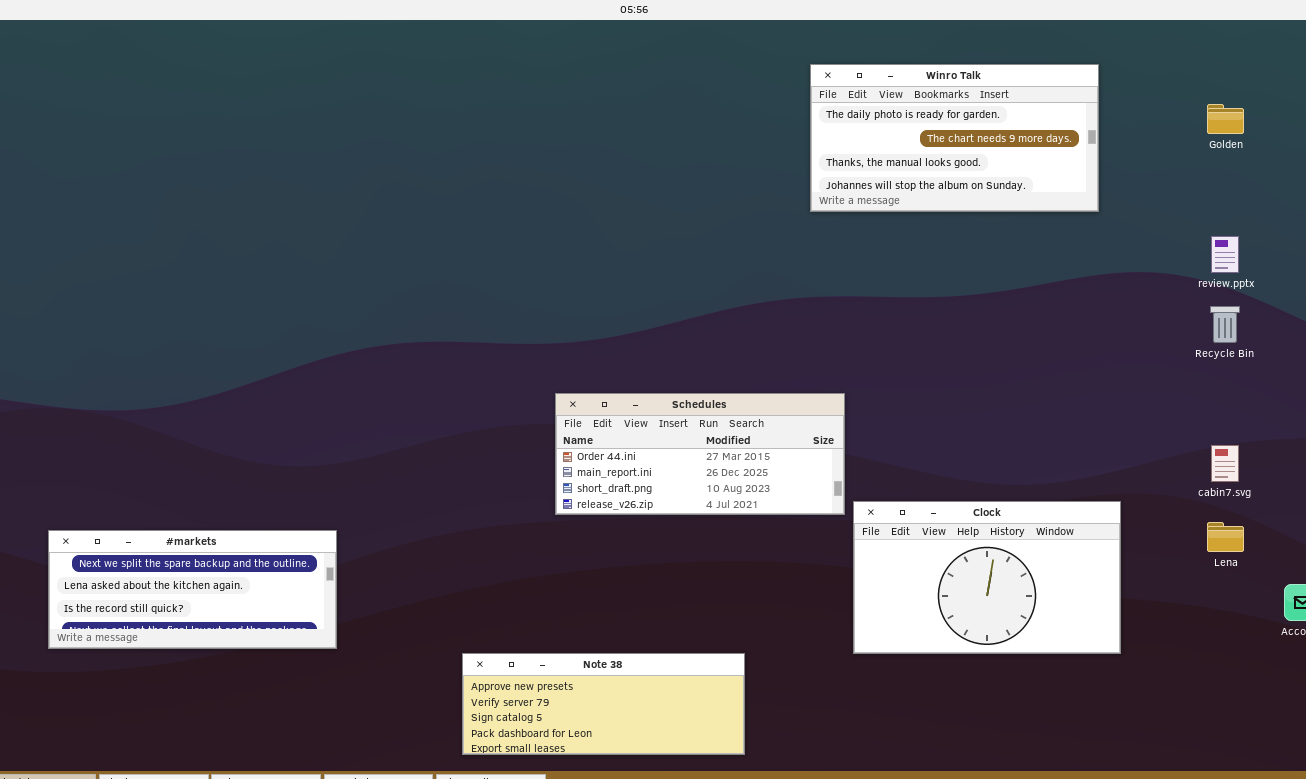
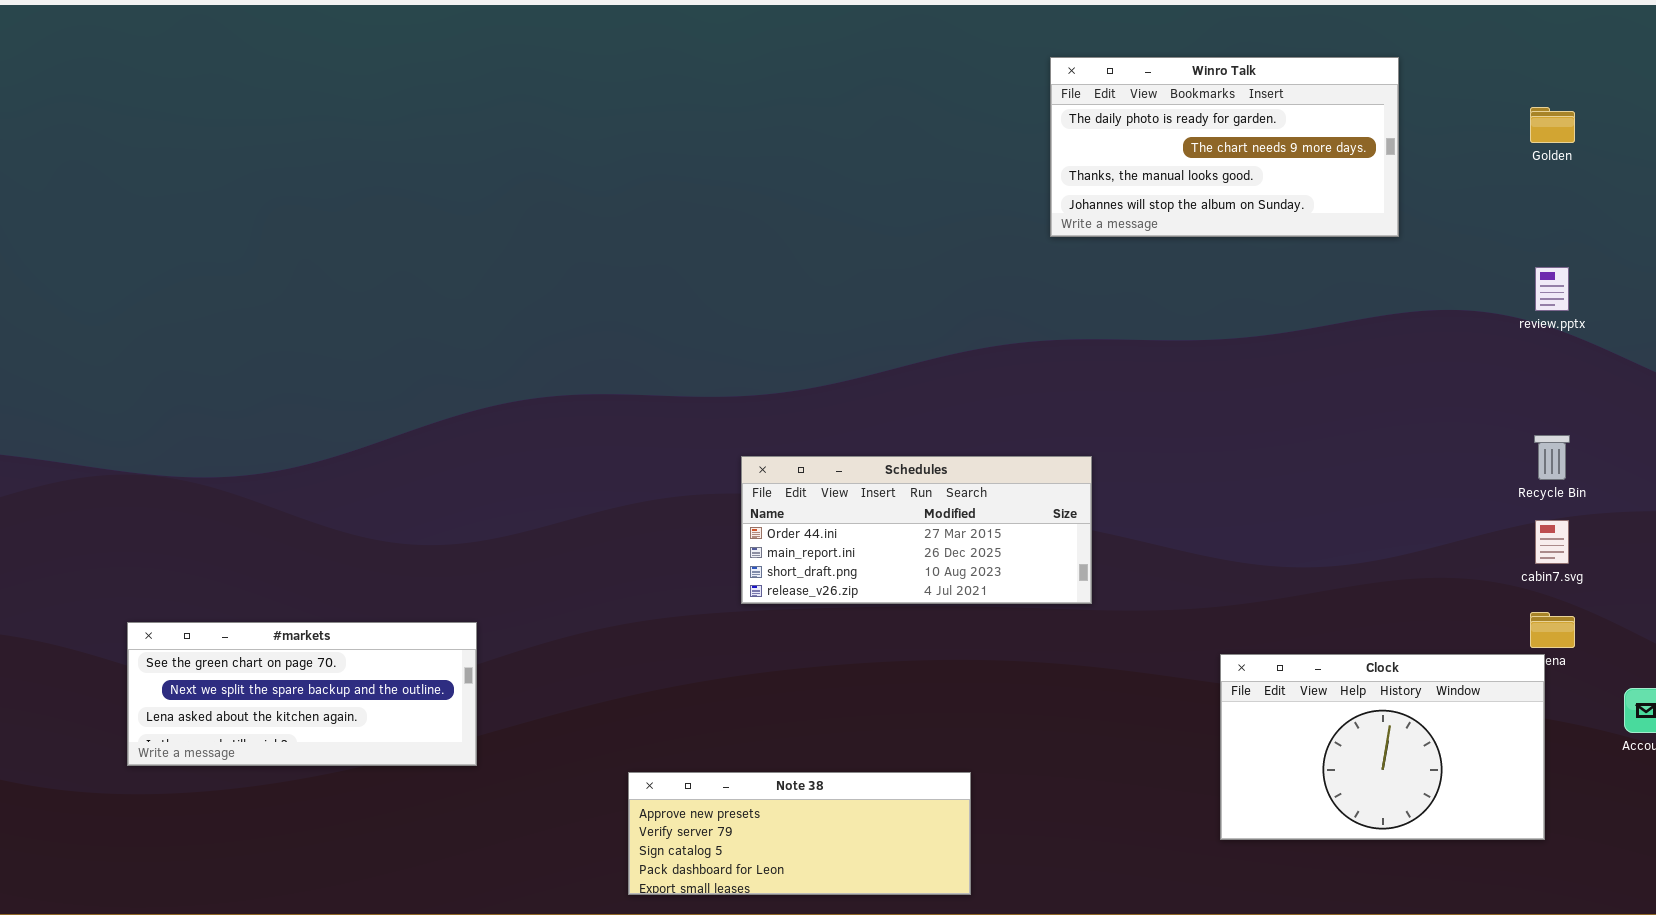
Recycle Bin: [1210,306,1240,343] -> [1534,435,1570,480], moved
Clock: [853,501,1121,654] -> [1220,654,1545,840], moved
#markets: [48,530,337,649] -> [127,622,477,766], scrolled up 1 row

